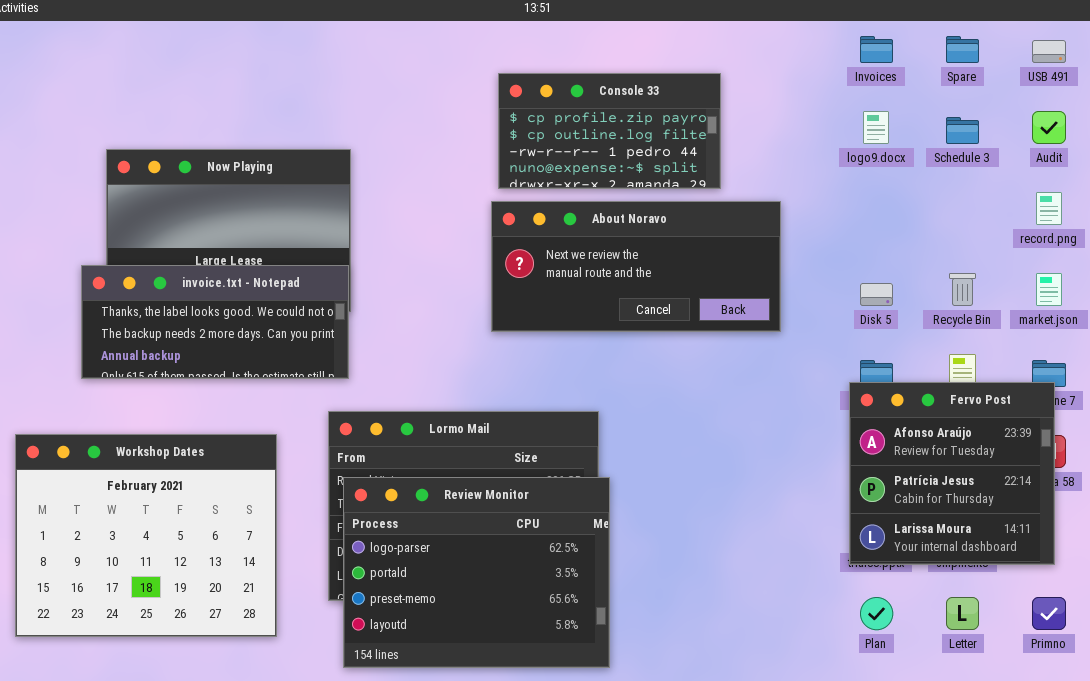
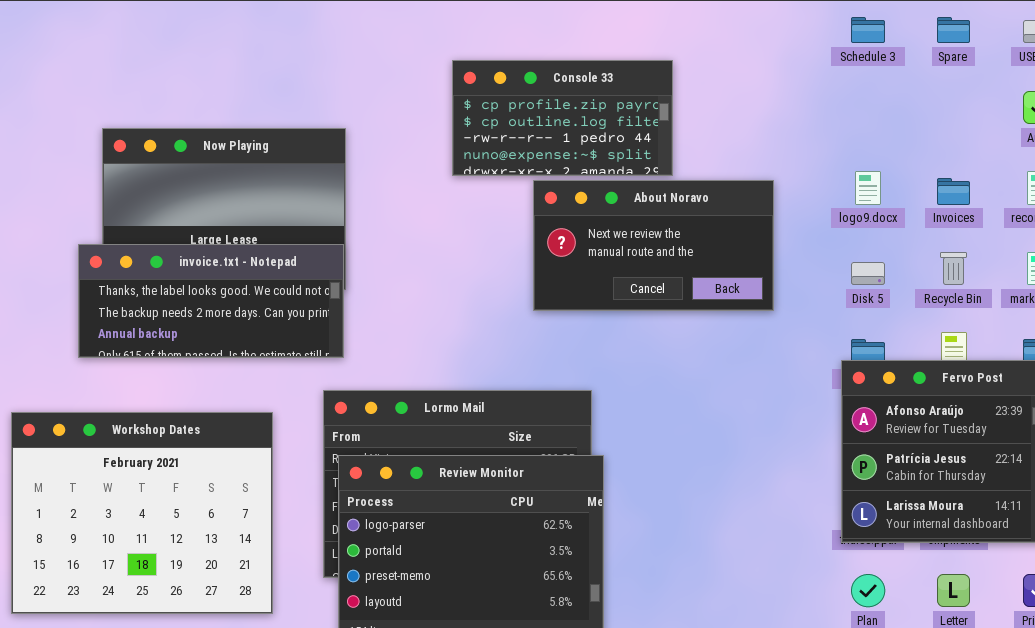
Invoices: [860,36,893,63] -> [937,178,970,205], moved
Console 33: [498,73,721,189] -> [452,60,673,176], moved
logo9.docx: [863,111,889,144] -> [855,171,881,205], moved
Schedule 3: [946,117,979,144] -> [851,17,885,43], moved
About Noravo: [491,201,781,332] -> [533,180,774,311], resized

